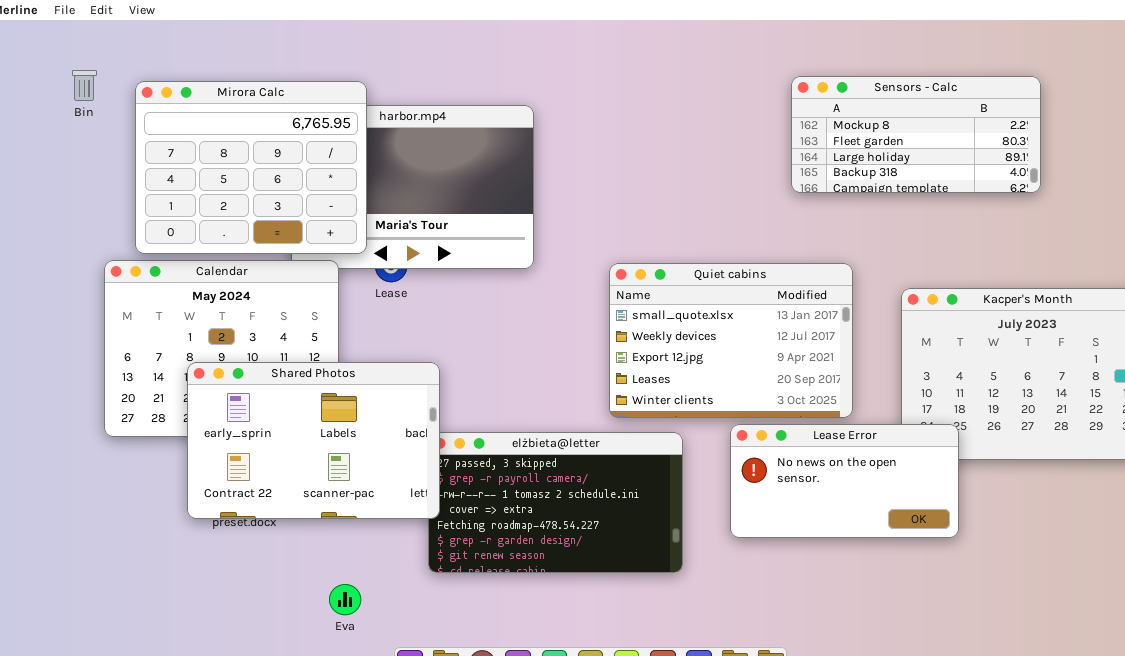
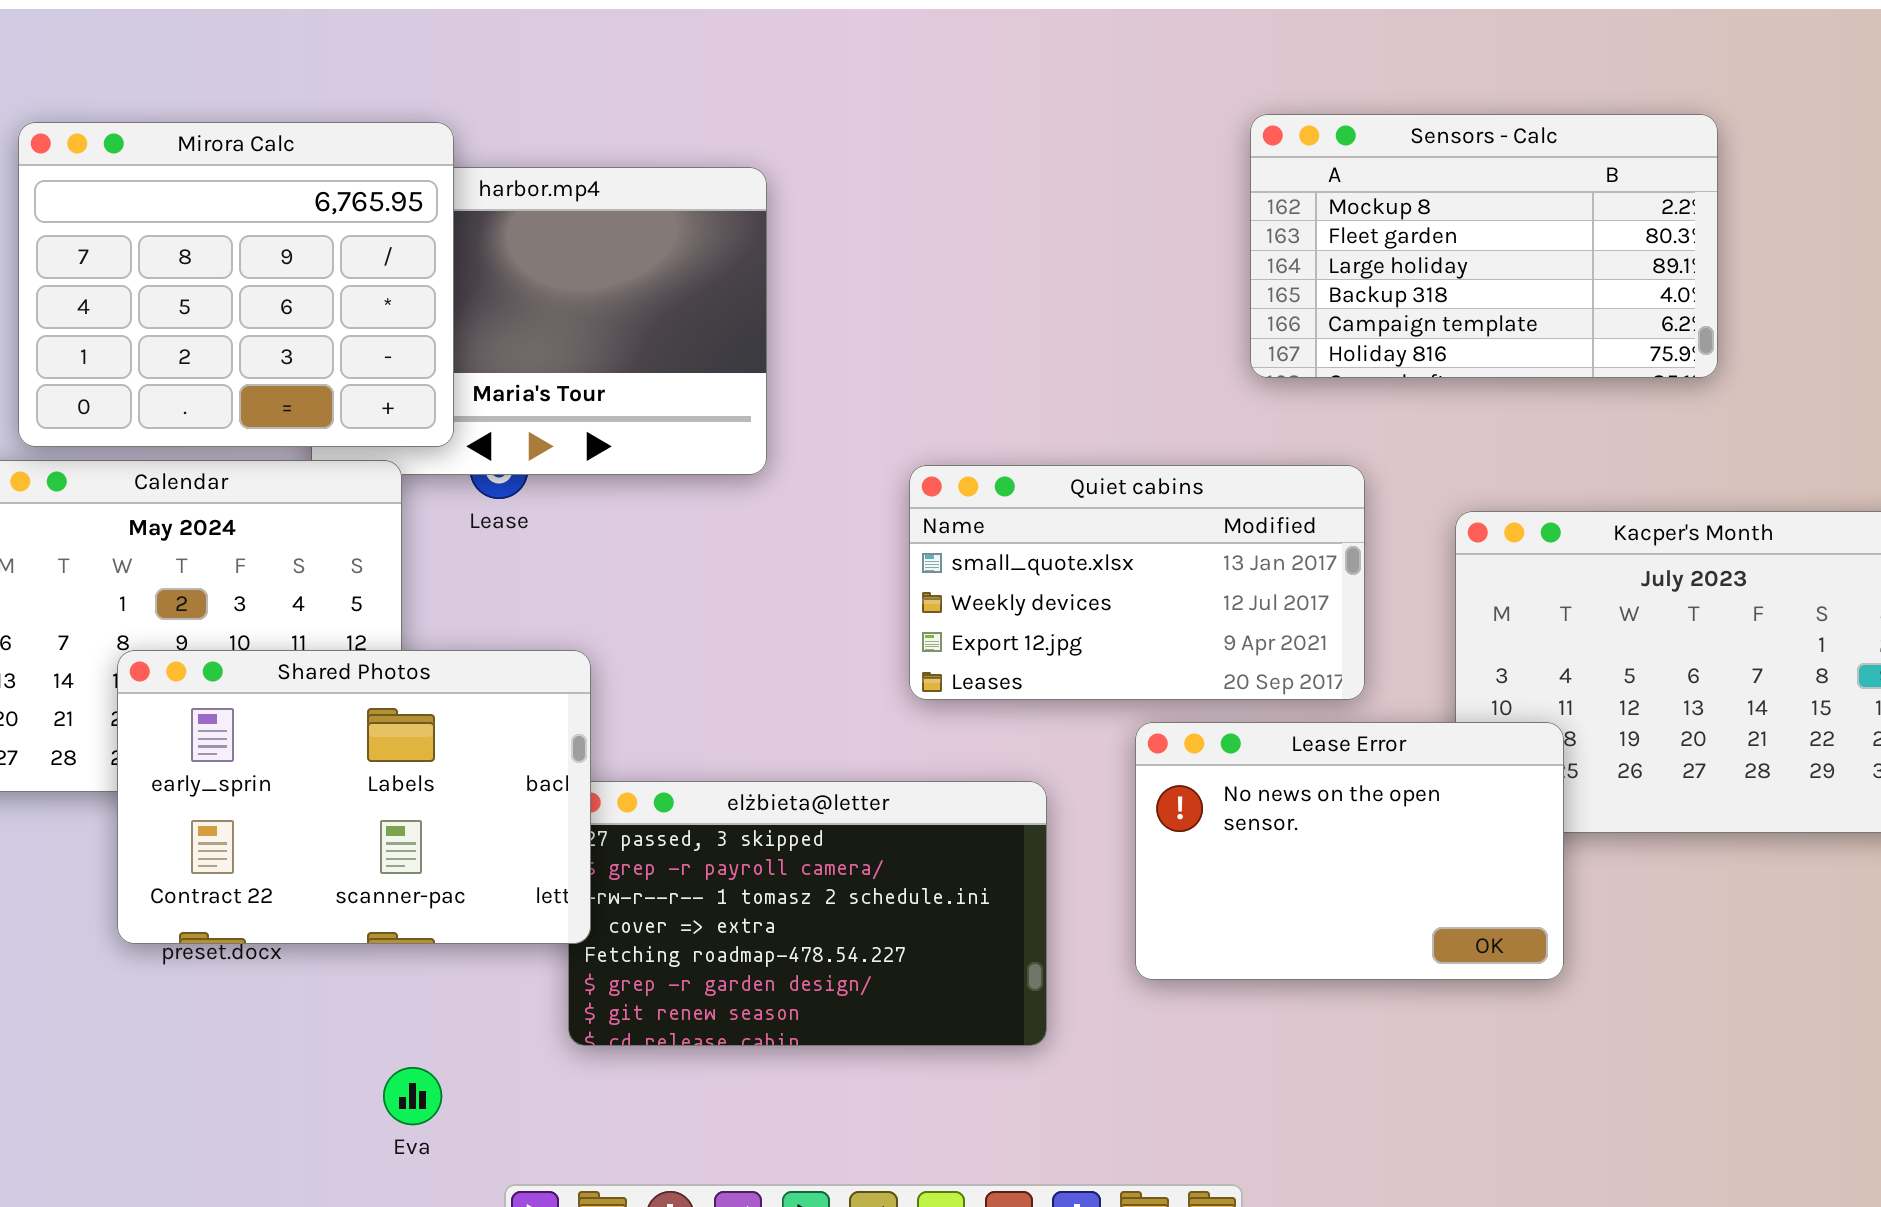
Sensors - Calc: [791,76,1041,193] -> [1250,114,1718,378], resized
Quiet cabins: [609,263,853,418] -> [909,465,1365,700], resized
Lease Error: [730,424,959,538] -> [1135,722,1564,980], resized

